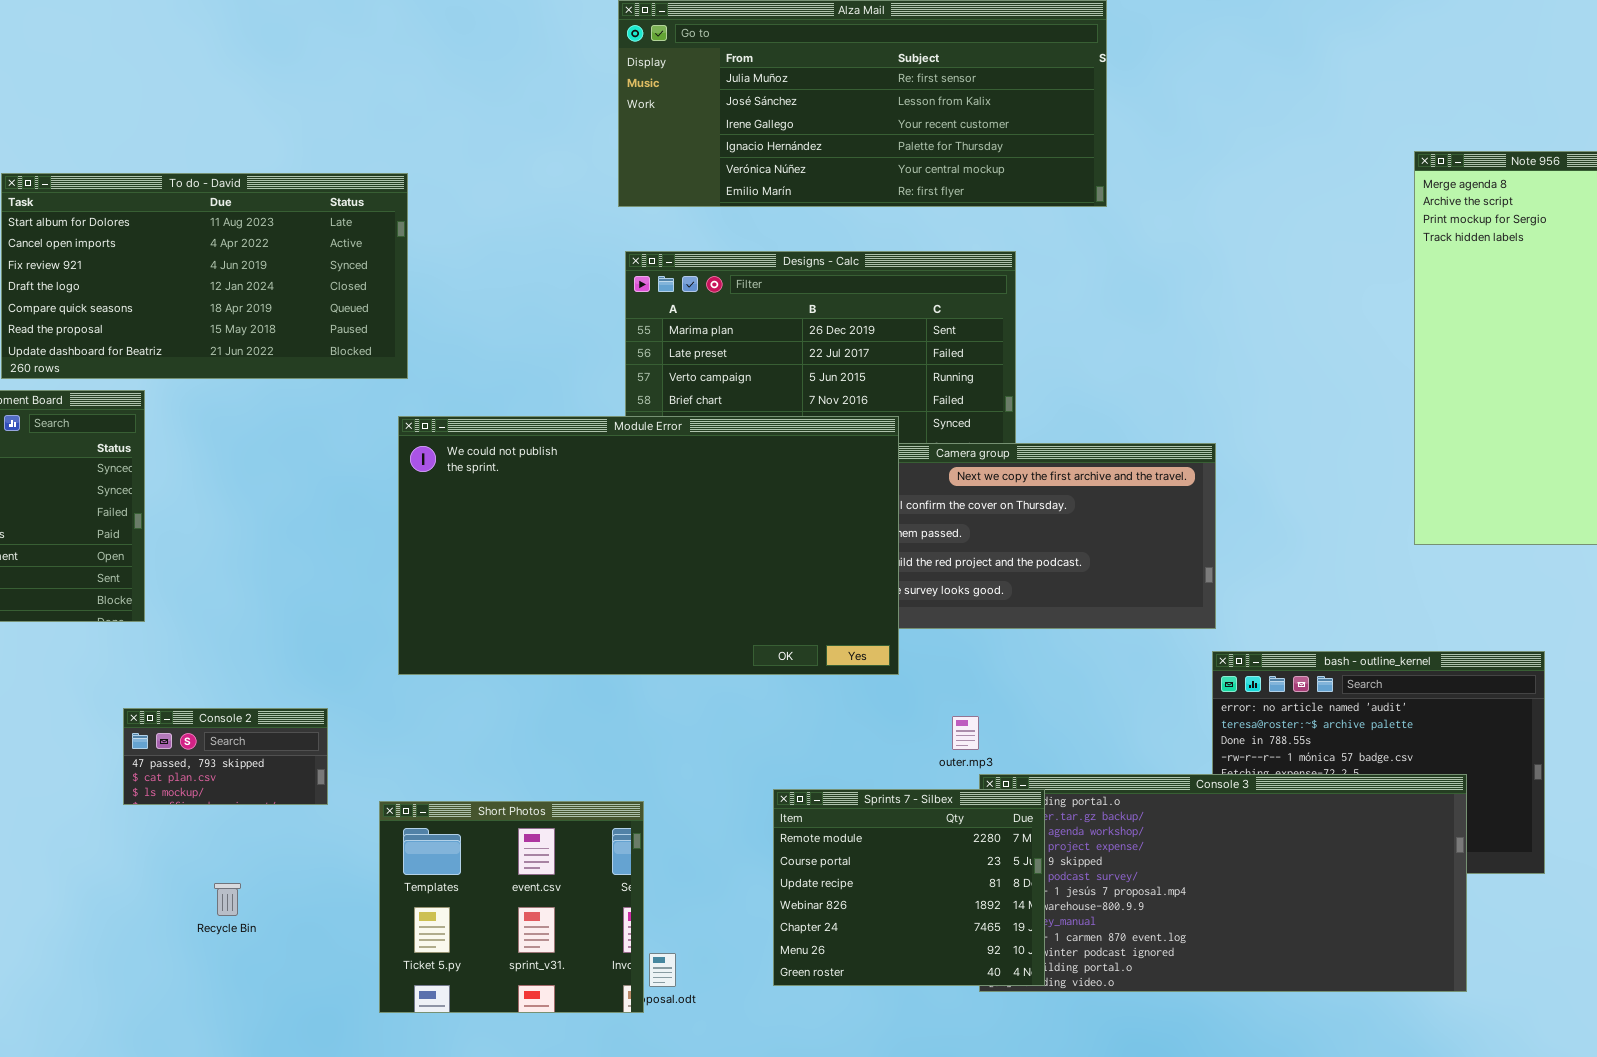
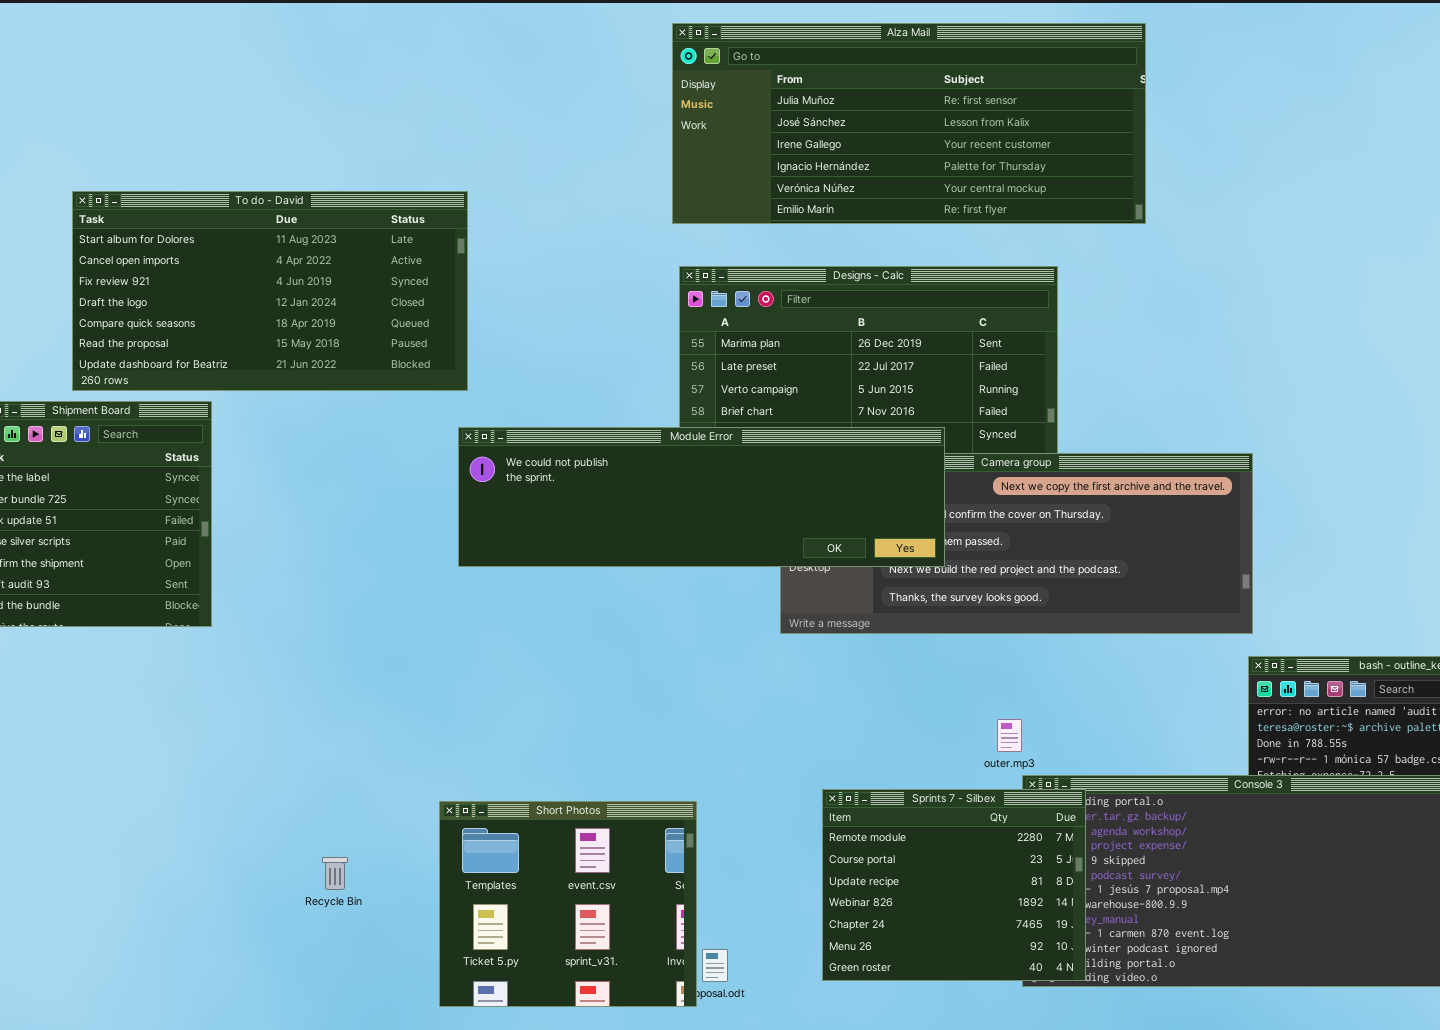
Module Error: [398,416,899,675] -> [458,427,945,567], resized
Console 2: [123,708,328,805] -> none, closed
Recycle Bin: [214,883,241,916] -> [322,857,348,890], moved

